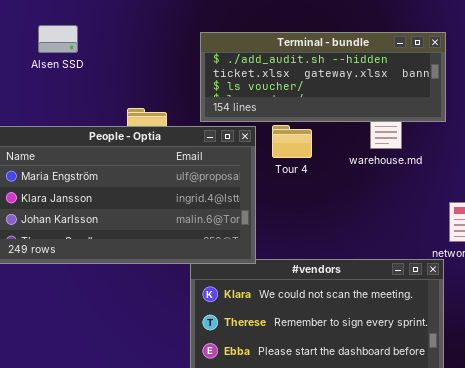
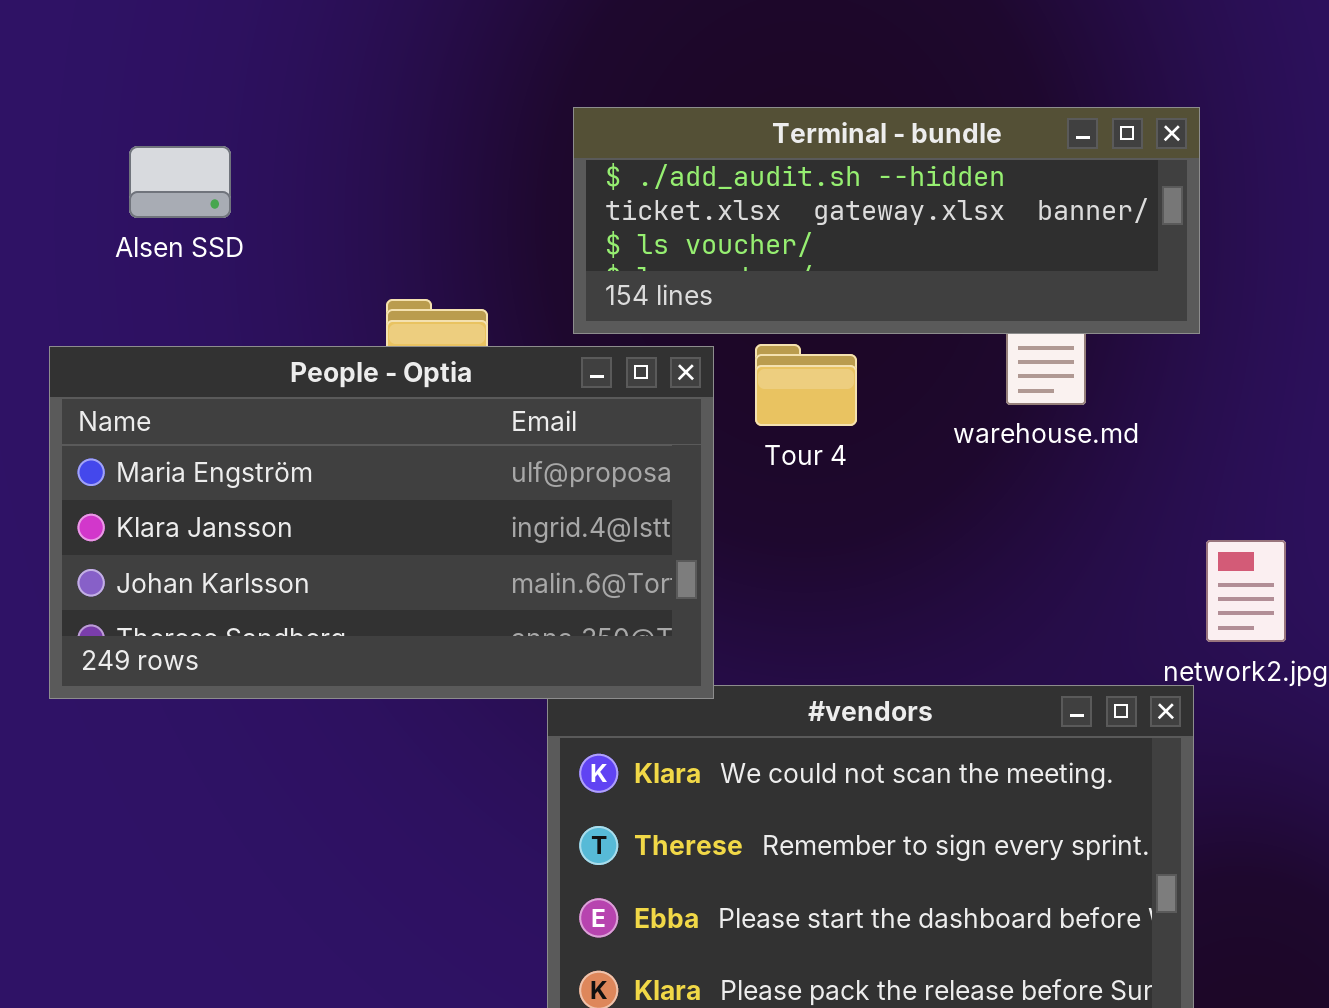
Alsen SSD: [38,25,78,53] -> [129,146,231,218], moved

